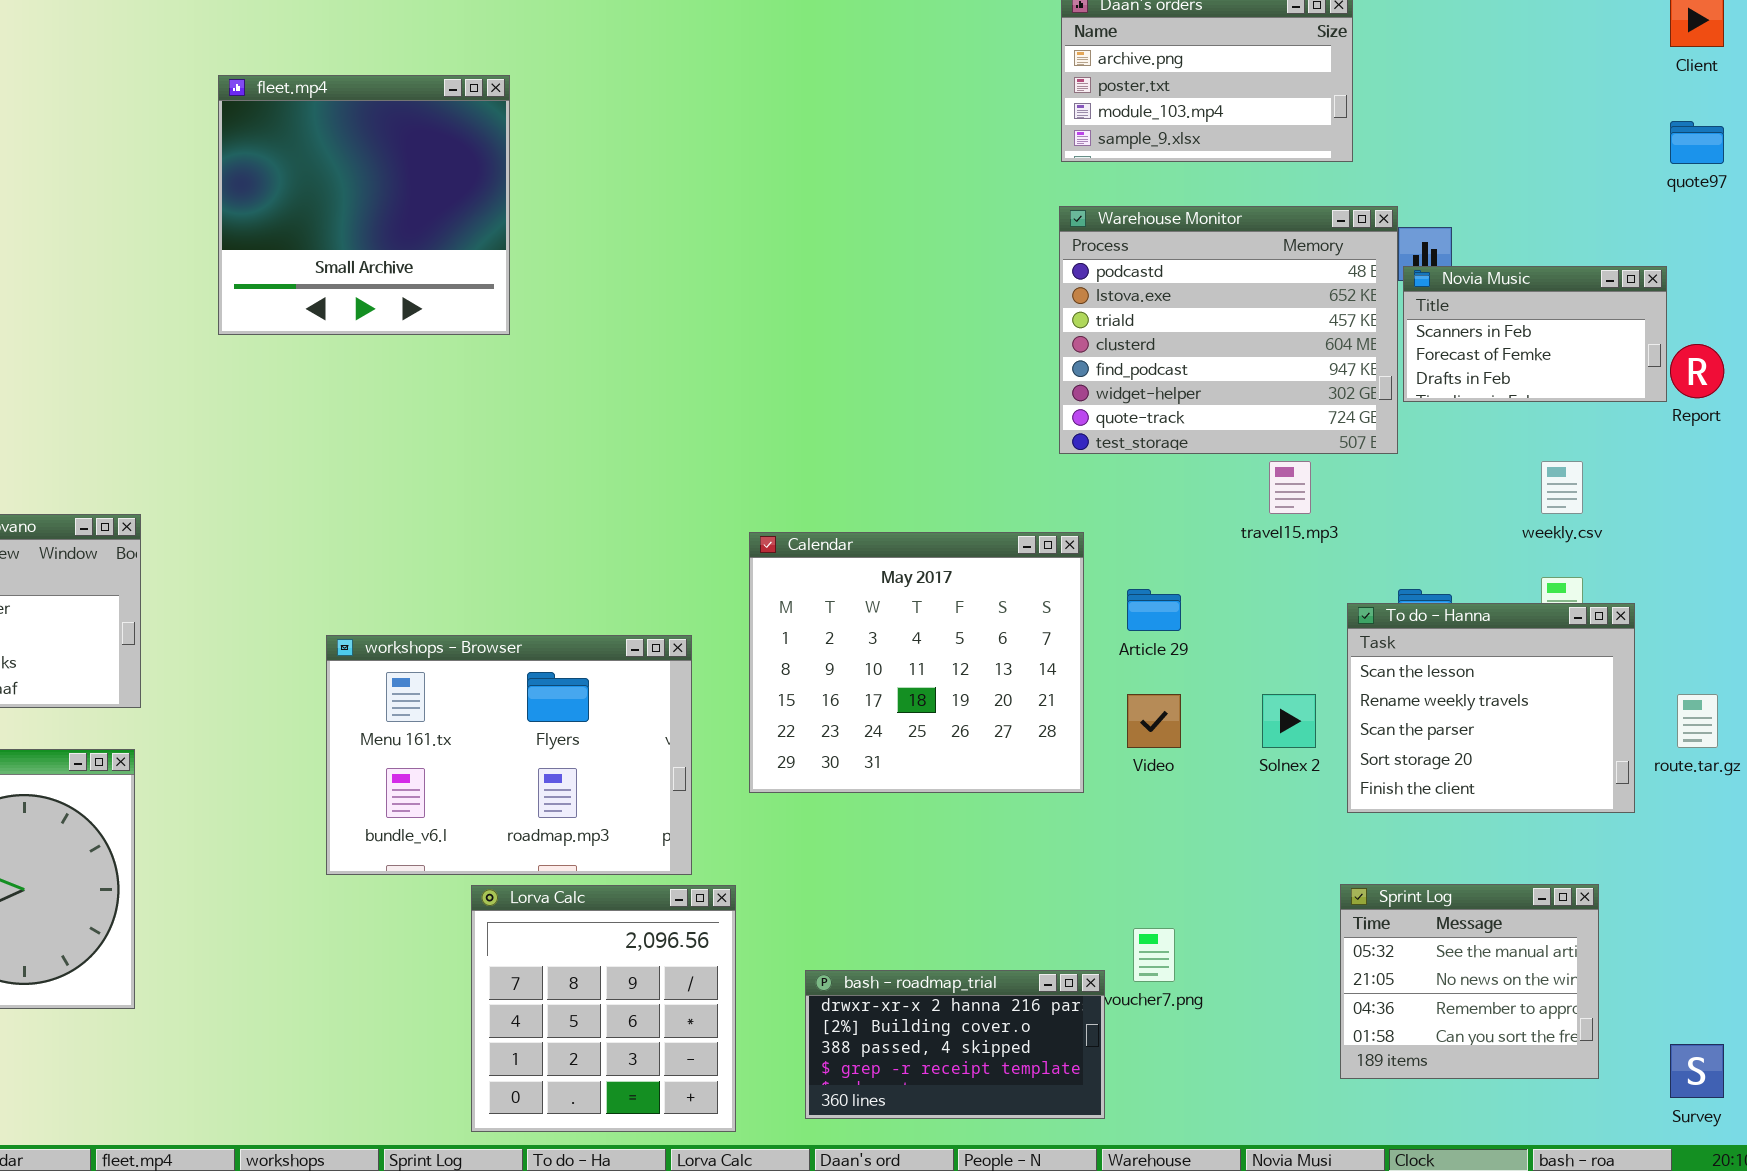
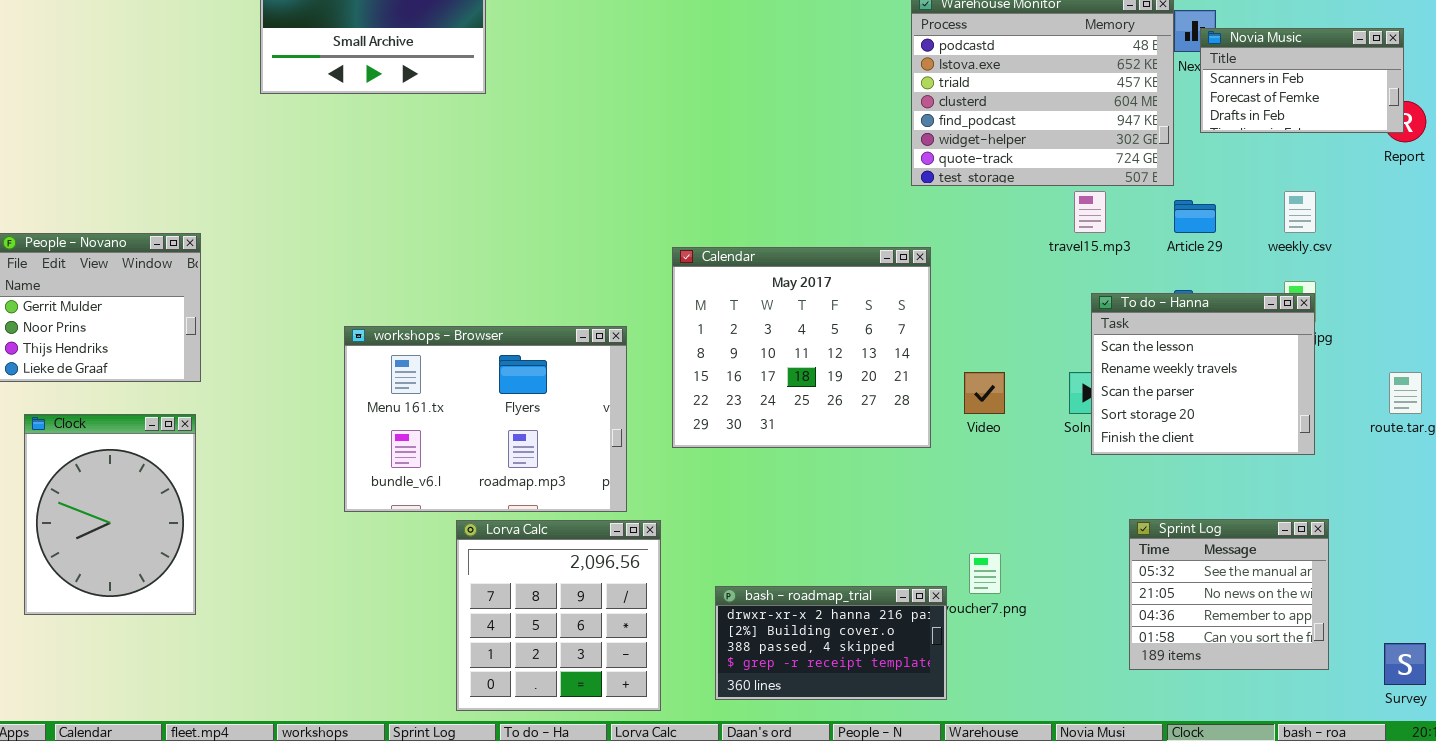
Novia Music: [1403,266,1667,402] -> [1200,28,1404,133], moved
Article 29: [1127,589,1181,631] -> [1174,200,1216,233], moved
To do - Hanna: [1347,603,1635,813] -> [1091,293,1315,455], moved

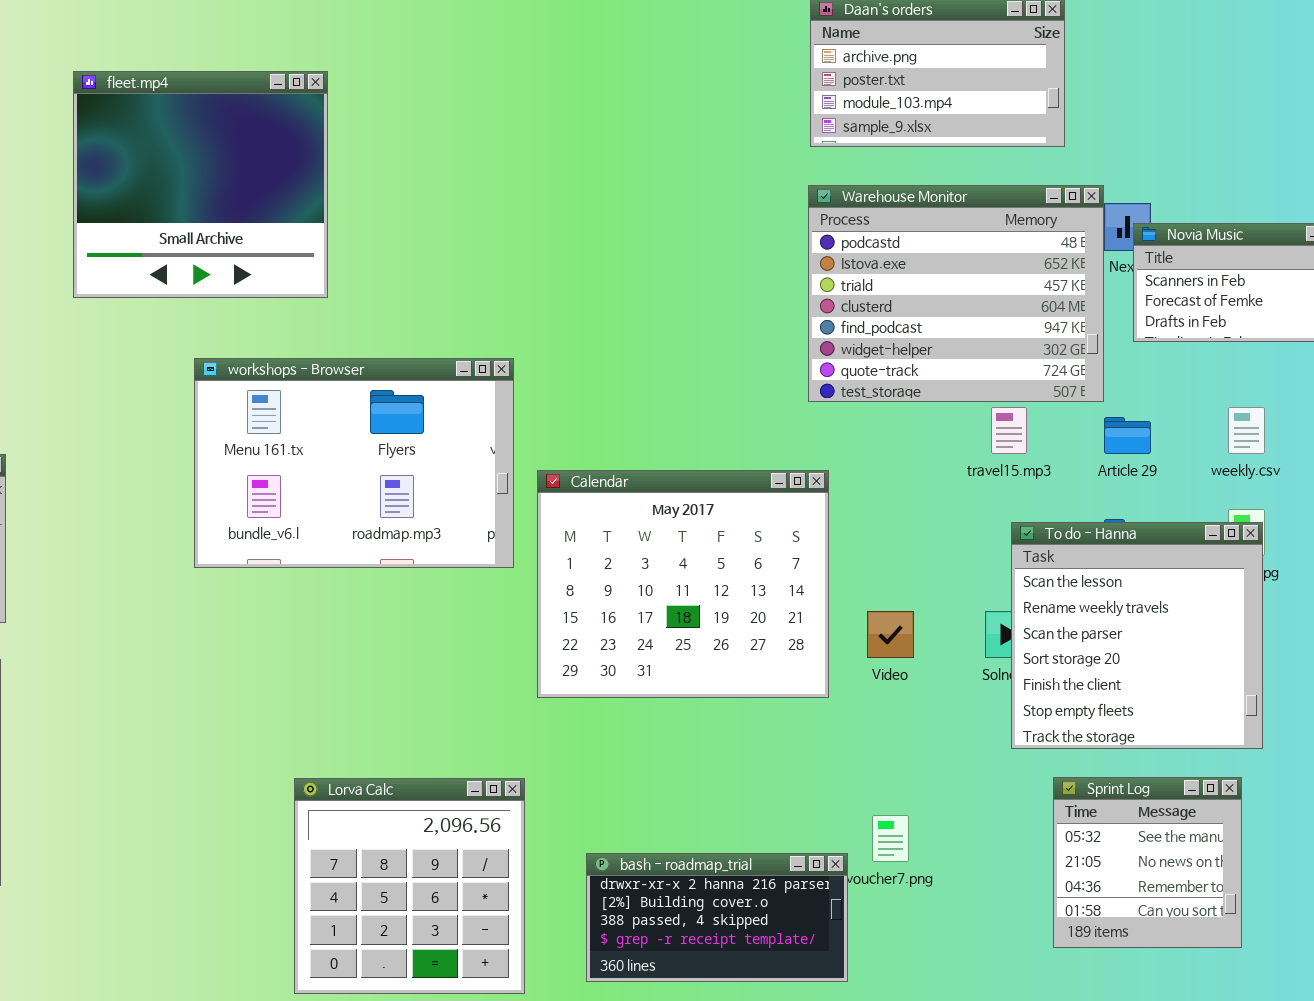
To do - Hanna: [1091,293,1315,455] -> [1011,522,1263,749], resized
workshops - Browser: [344,326,627,512] -> [194,358,514,568], moved
Sprint Log: [1129,519,1329,670] -> [1053,777,1242,948], resized

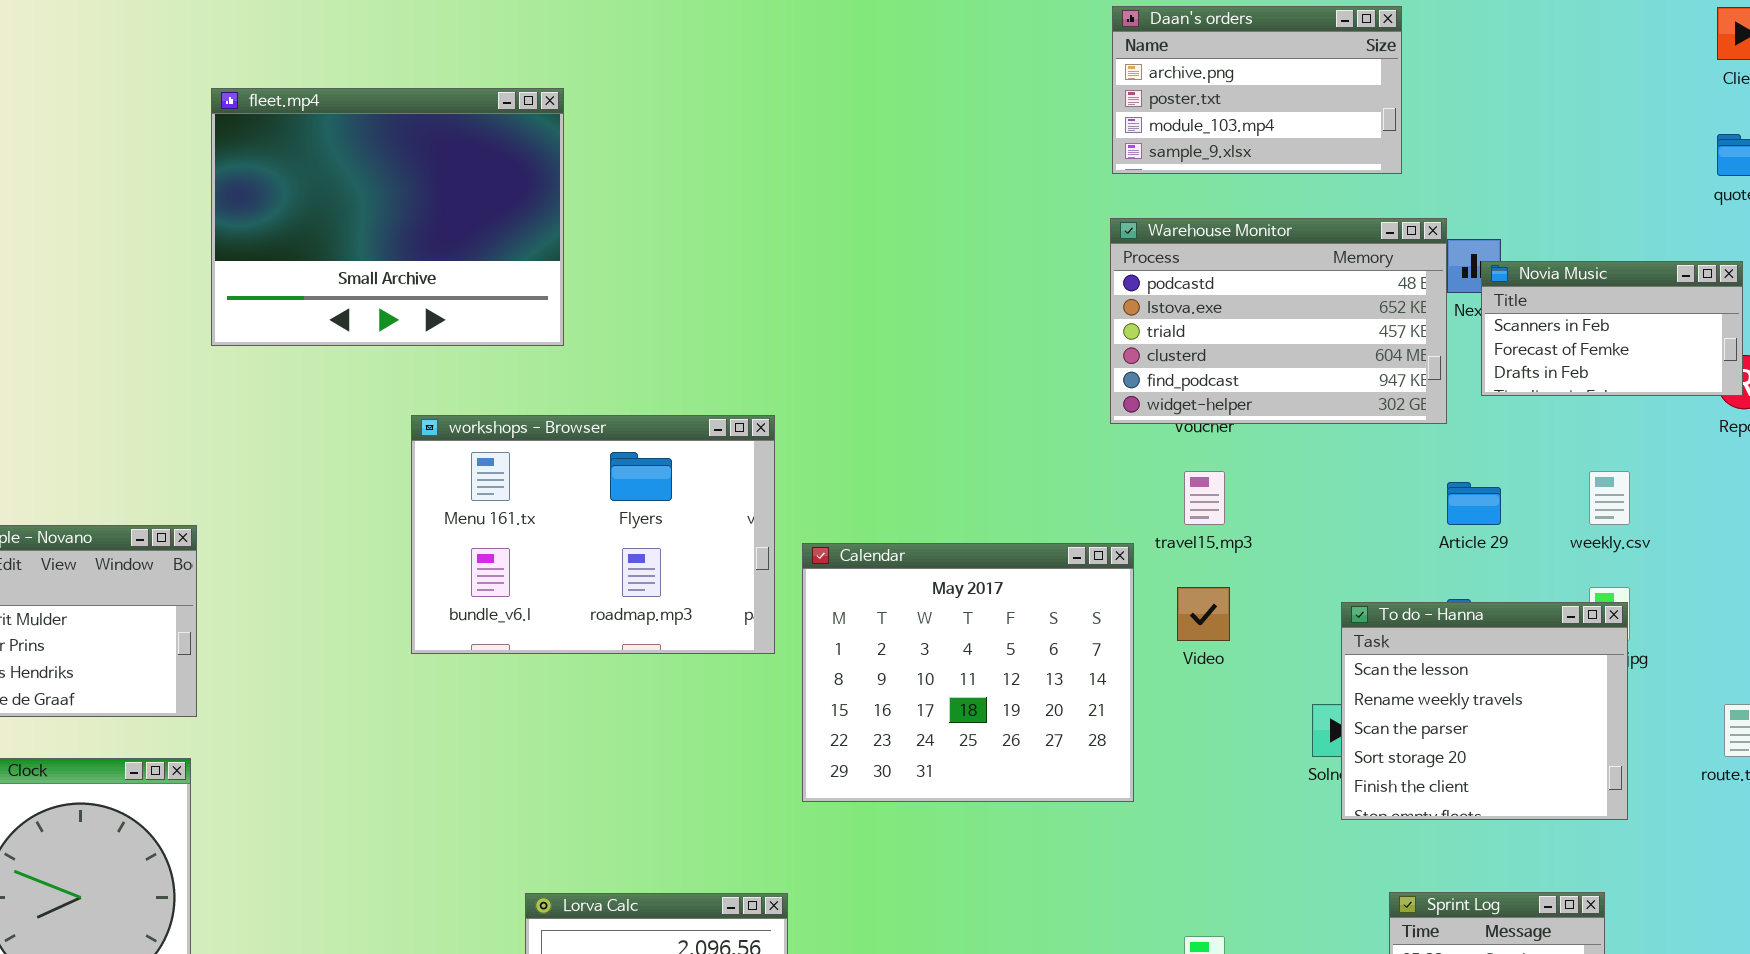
fleet.mp4: [73,71,328,298] -> [211,88,564,346], resized
Warehouse Monitor: [808,185,1104,402] -> [1110,218,1447,424], resized
travel15.mp3: [991,407,1027,454] -> [1184,471,1225,525], moved
To do - Hanna: [1011,522,1263,749] -> [1341,602,1628,820], resized
Video: [867,611,914,658] -> [1177,587,1230,641], moved

